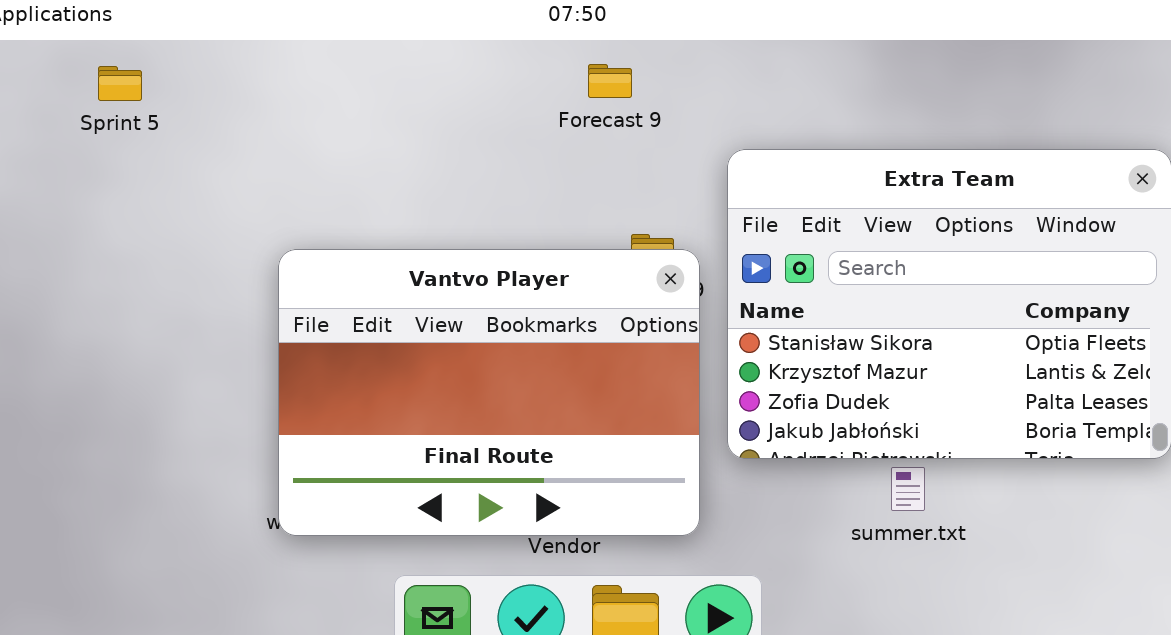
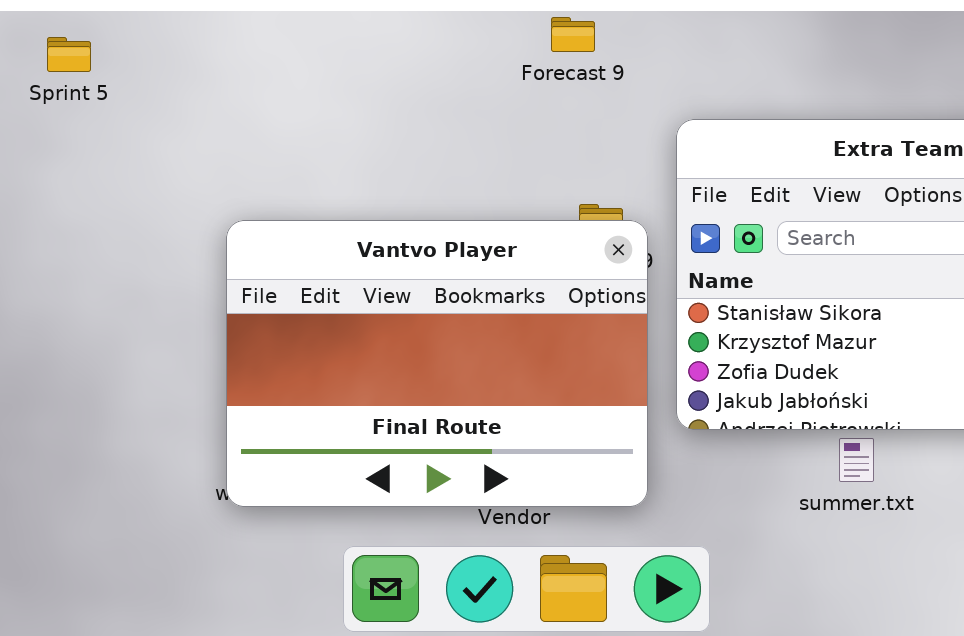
Forecast 9: [588,64,632,98] -> [551,17,595,52], moved

